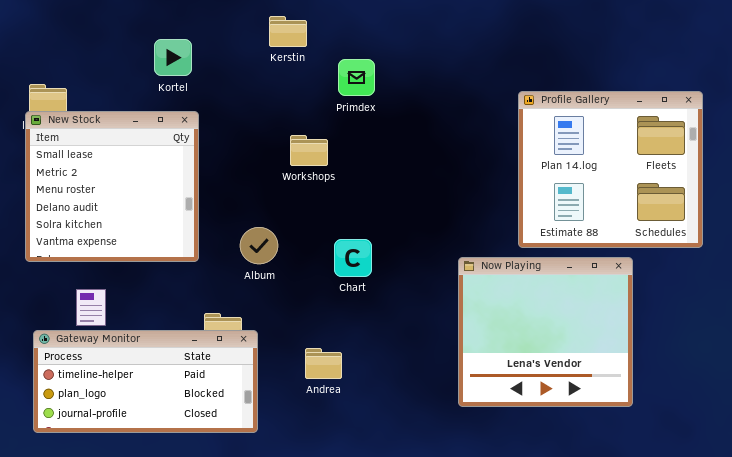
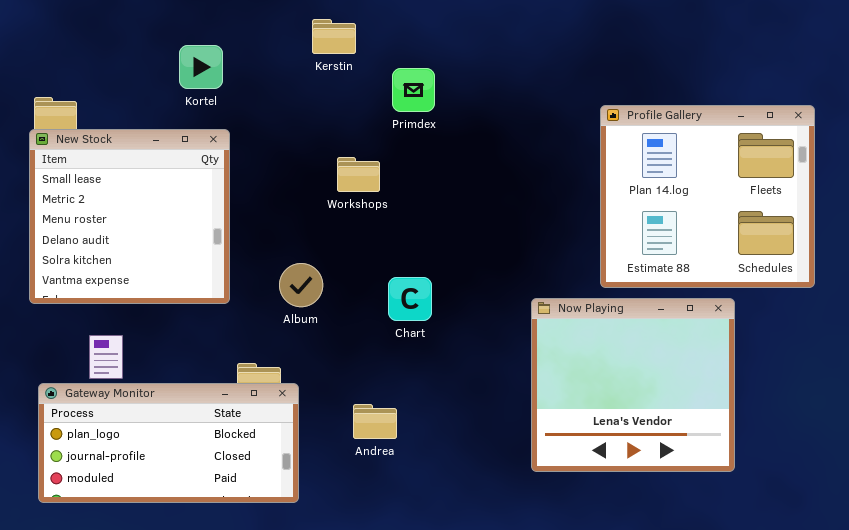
Gateway Monitor: [33,330,258,433] -> [38,383,299,503], scrolled down 1 row

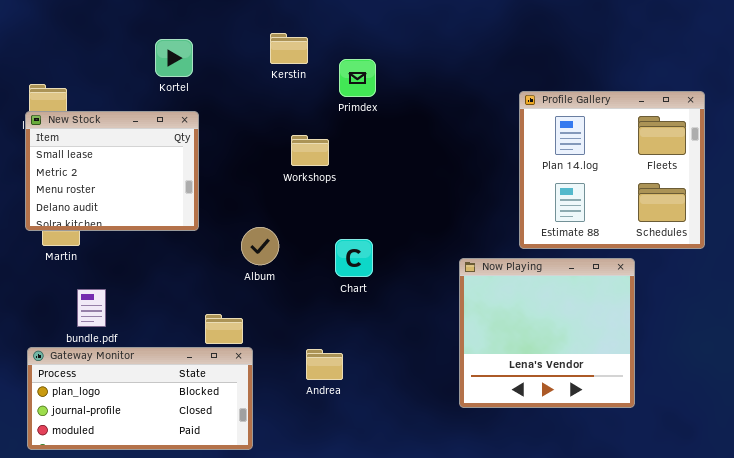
Kerstin: [312,19,356,54] -> [270,33,308,64], moved
New Stock: [29,129,230,304] -> [25,111,199,231], resized
Gateway Monitor: [38,383,299,503] -> [27,347,253,450], moved

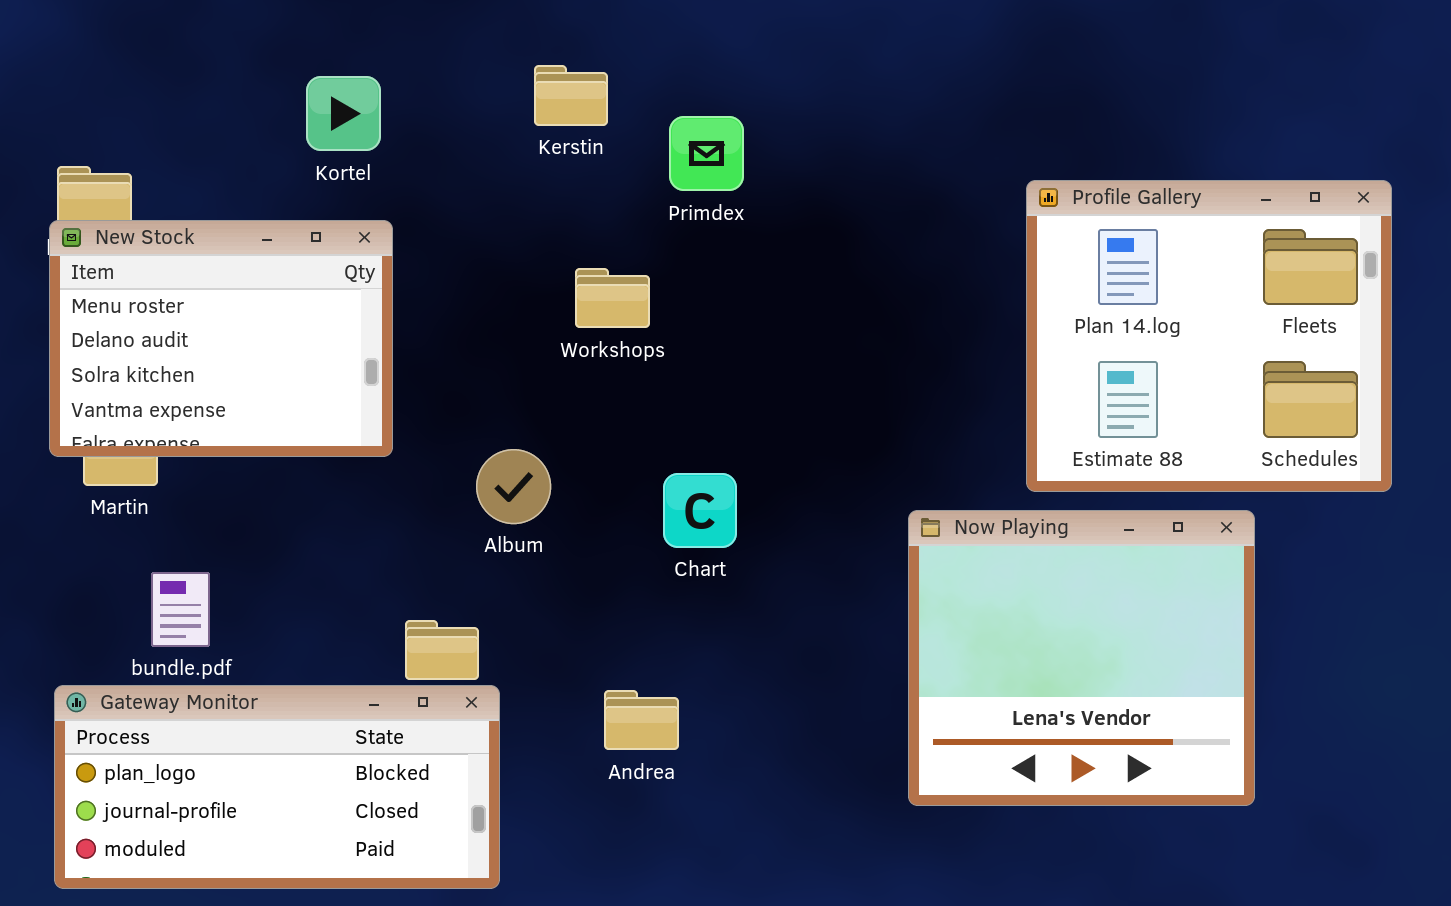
New Stock: [25,111,199,231] -> [49,220,393,457], scrolled down 2 rows

